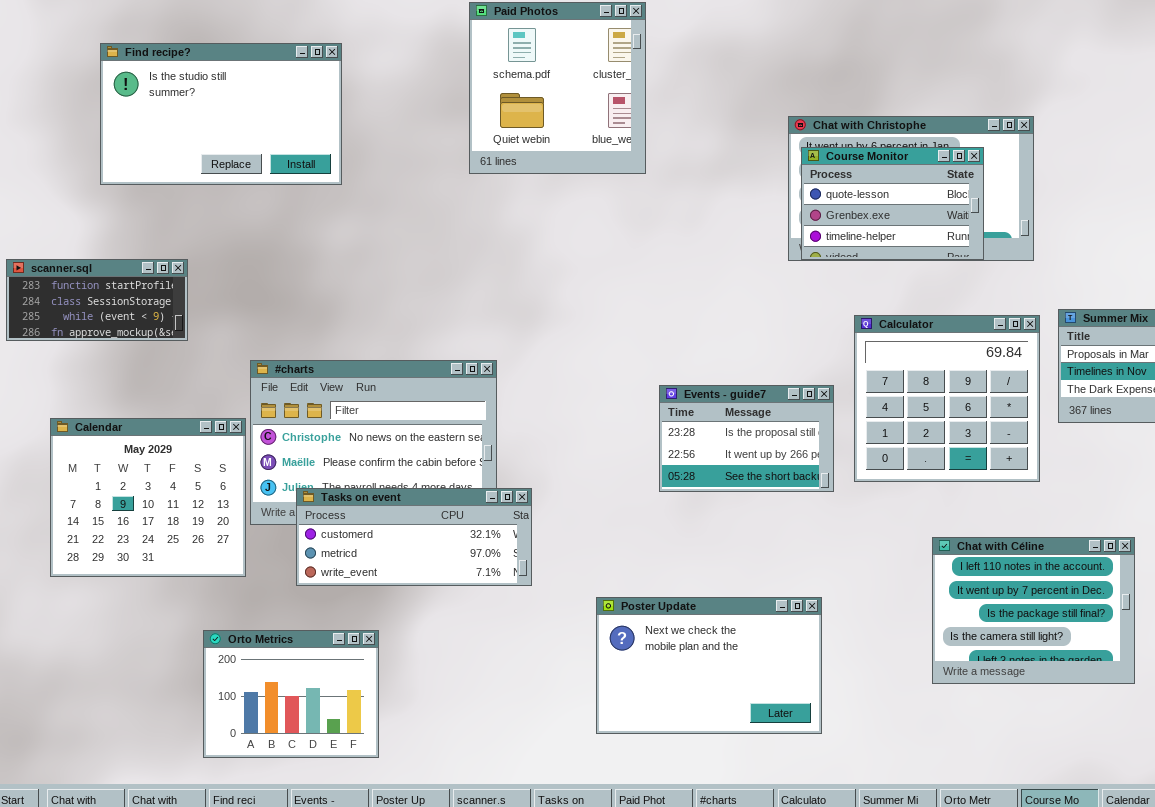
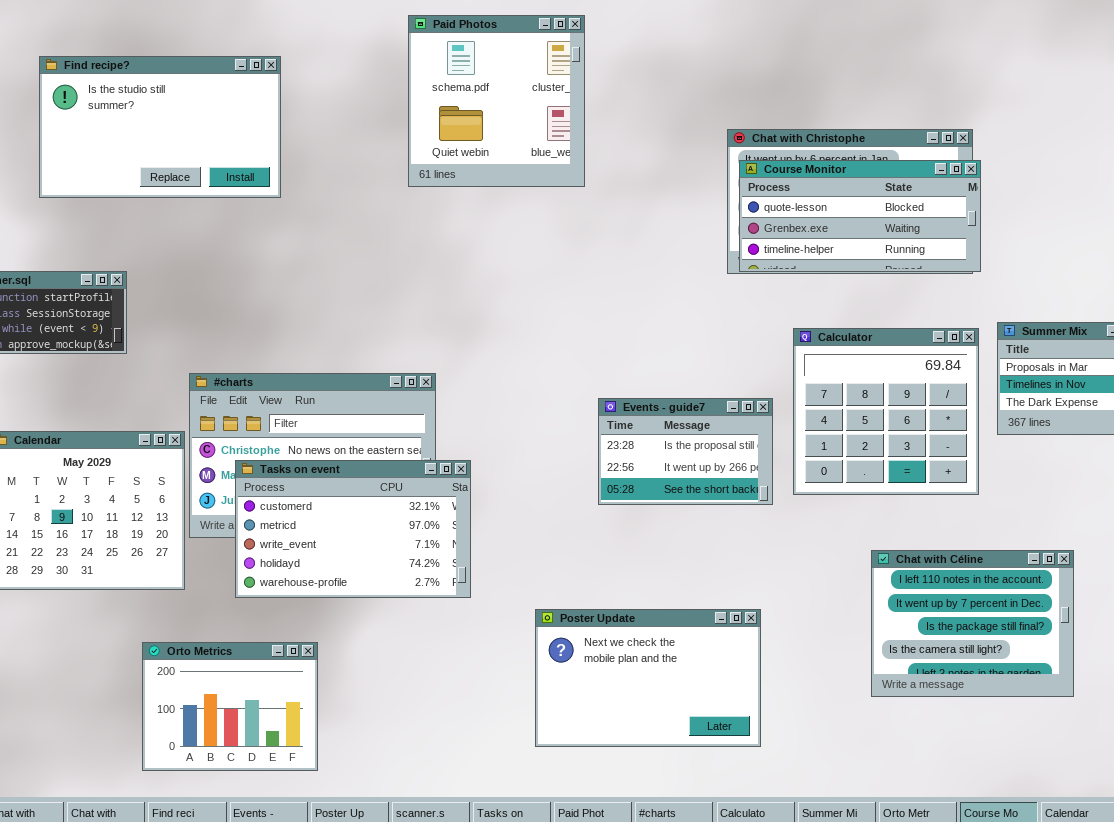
Course Monitor: [801,147,984,260] -> [739,160,981,272], resized
Tasks on event: [296,488,532,586] -> [235,460,471,598], resized

